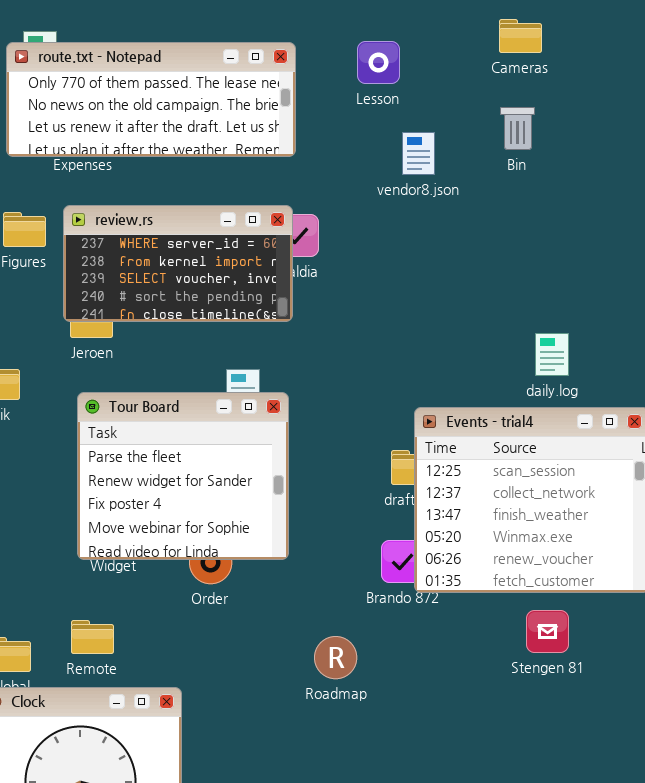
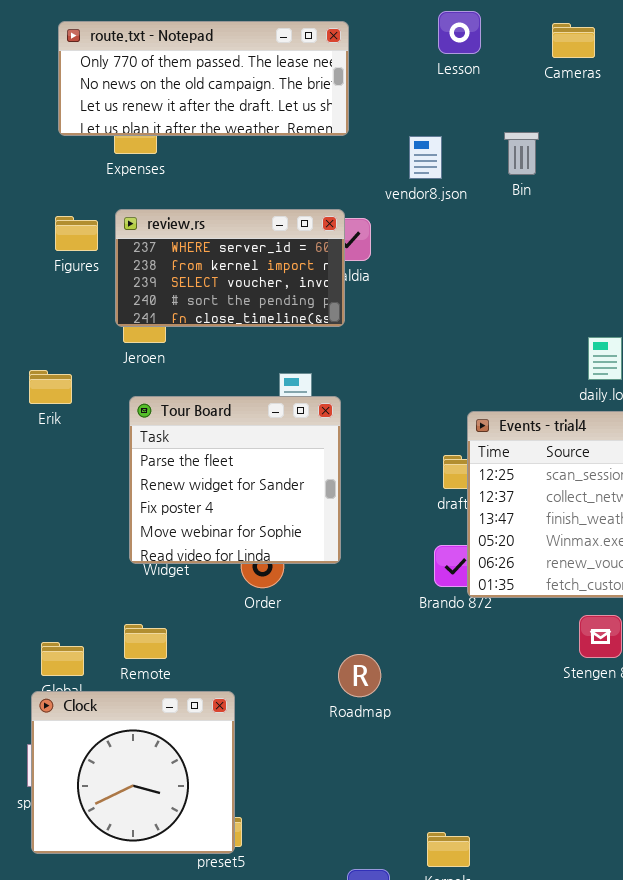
Lesson: [357,41,400,84] -> [438,11,481,54], moved
route.txt - Notepad: [6,42,296,157] -> [58,21,349,136], moved
Bin: [500,107,535,150] -> [504,132,539,175], moved
vendor8.json: [402,132,435,175] -> [409,136,442,179], moved
Roadmap: [314,636,357,679] -> [338,654,381,697], moved

